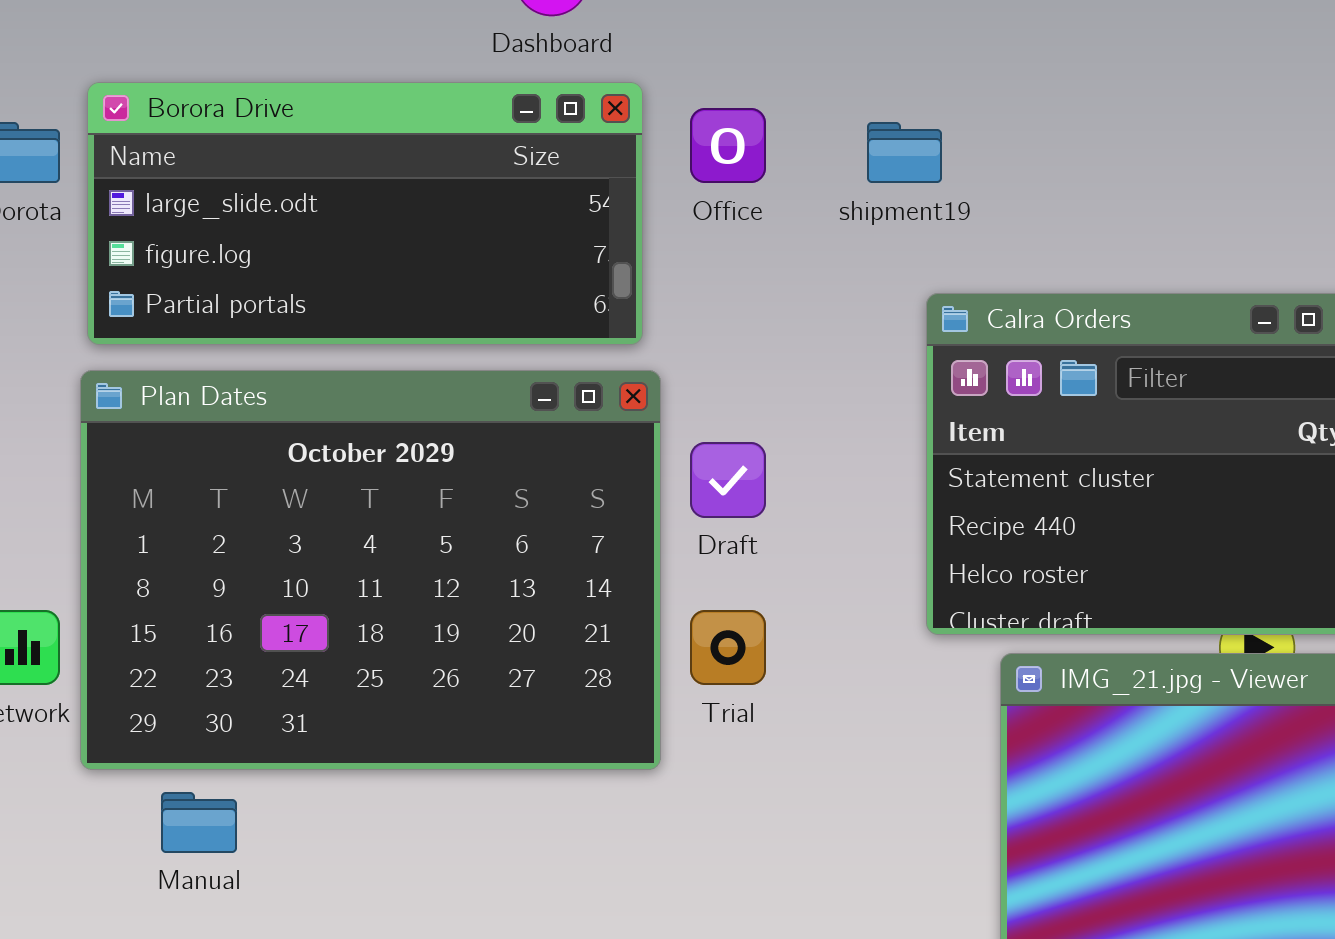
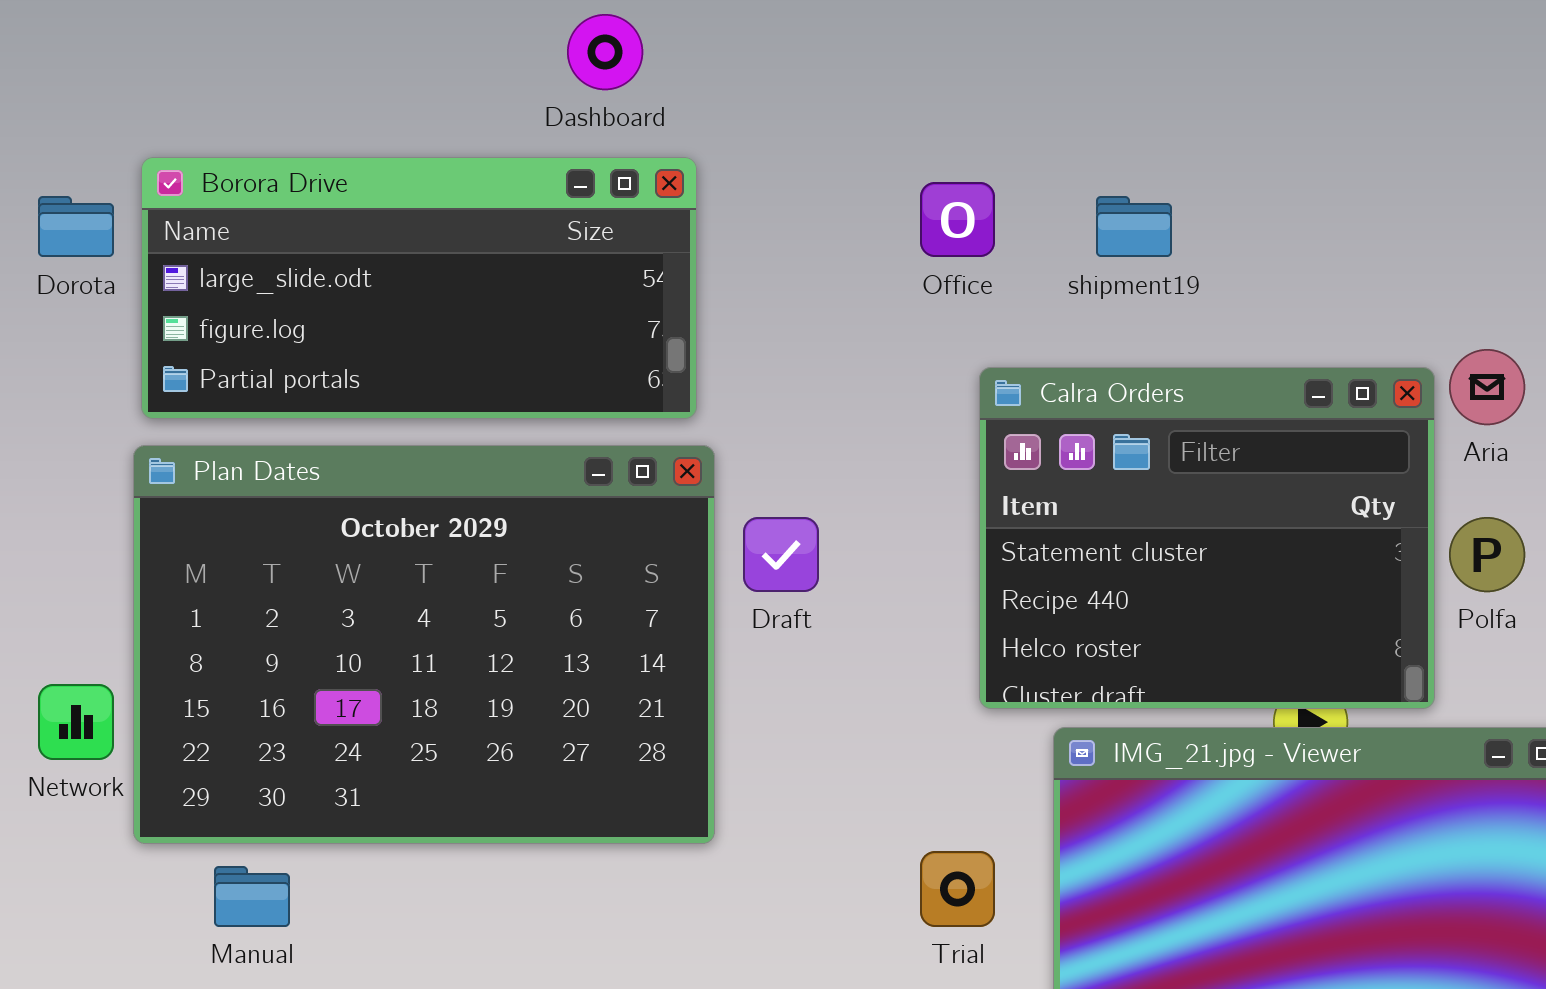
Office: [690,108,766,183] -> [920,182,995,257], moved
shipment19: [867,122,942,183] -> [1096,196,1172,257], moved
Trial: [690,610,766,685] -> [920,851,995,927], moved

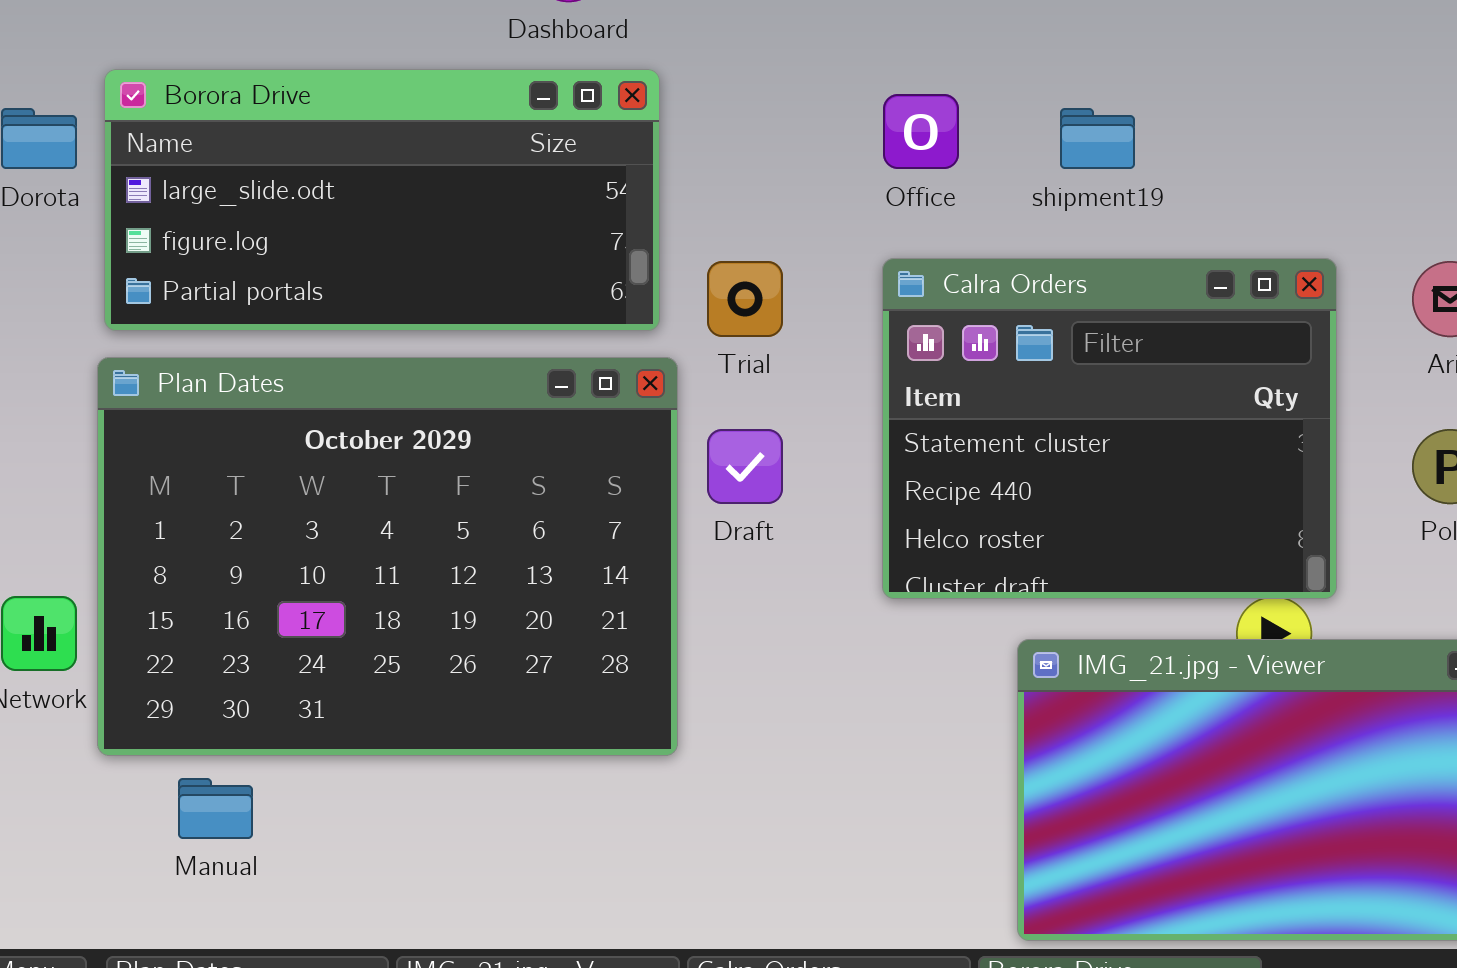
Calra Orders: [979,367,1435,709] -> [882,258,1337,599], moved
Trial: [920,851,995,927] -> [707,261,783,337], moved

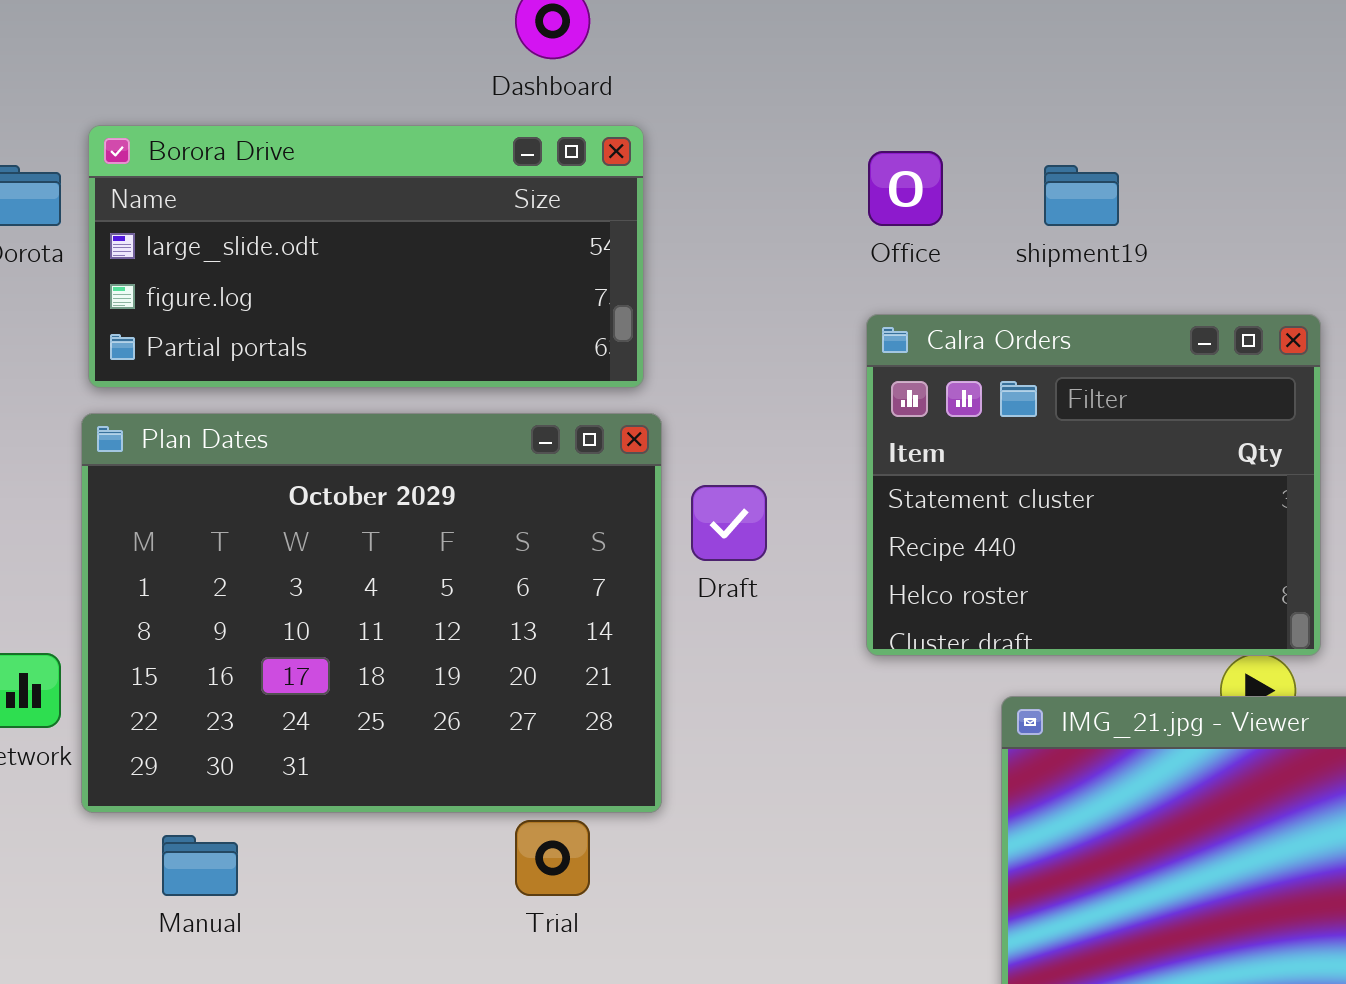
Trial: [707,261,783,337] -> [515,820,590,896], moved

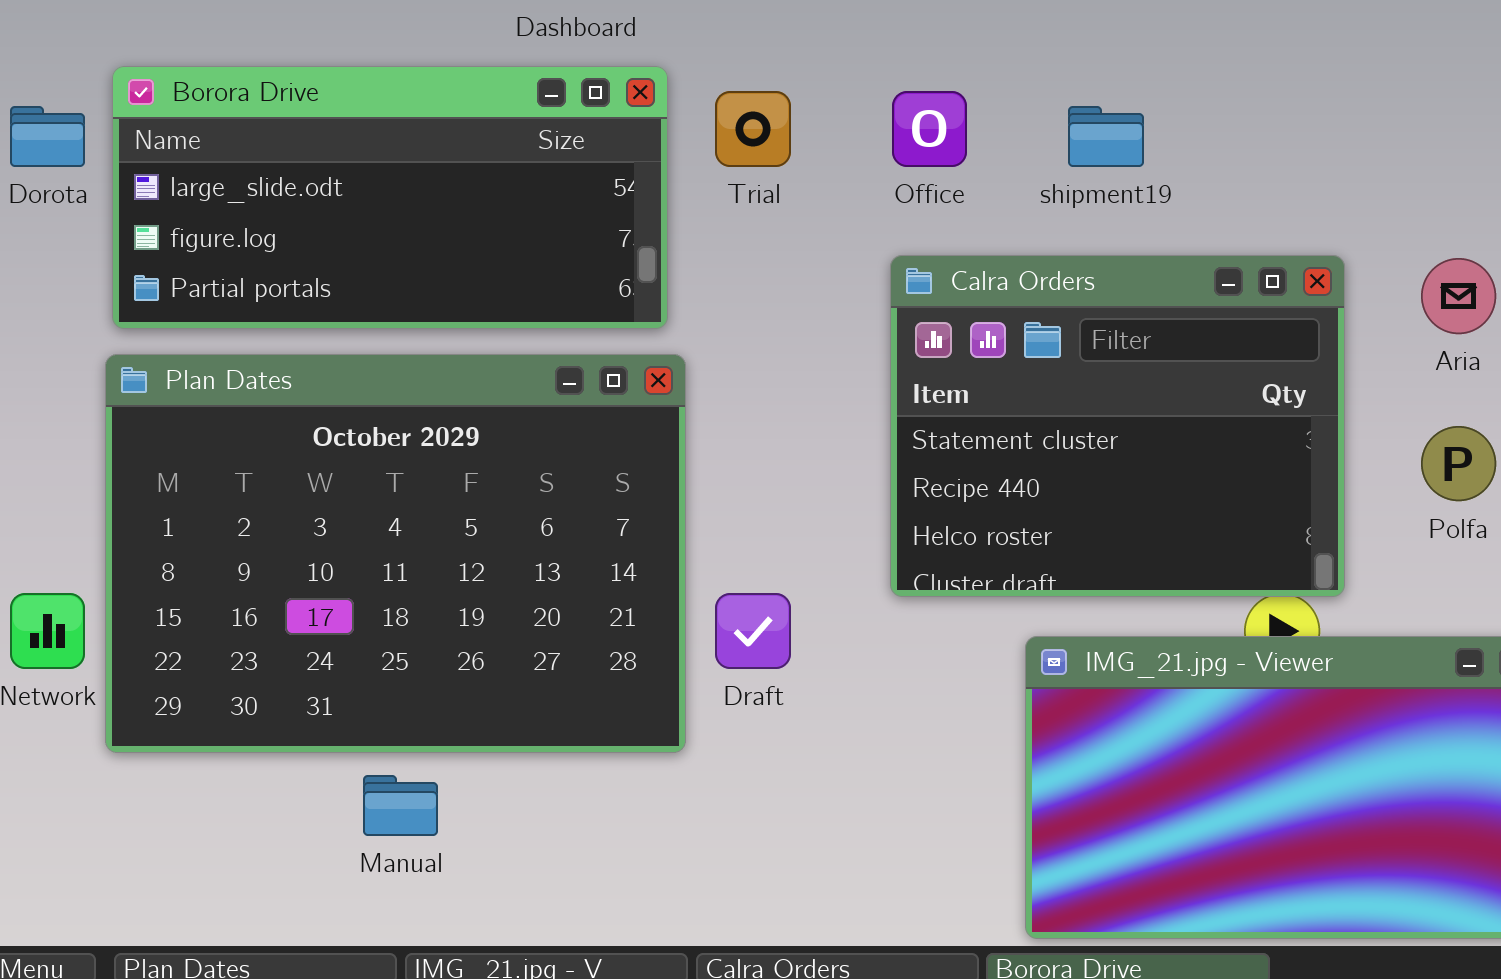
Draft: [691,485,767,561] -> [715,593,791,669], moved
Trial: [515,820,590,896] -> [715,91,791,167], moved
Manual: [162,835,238,896] -> [363,775,438,836], moved

